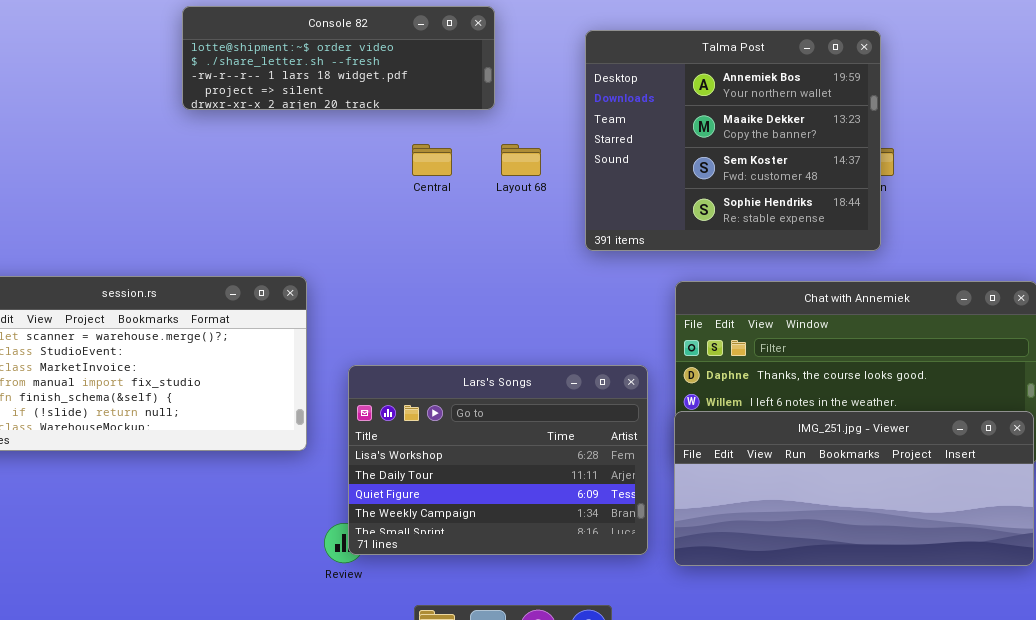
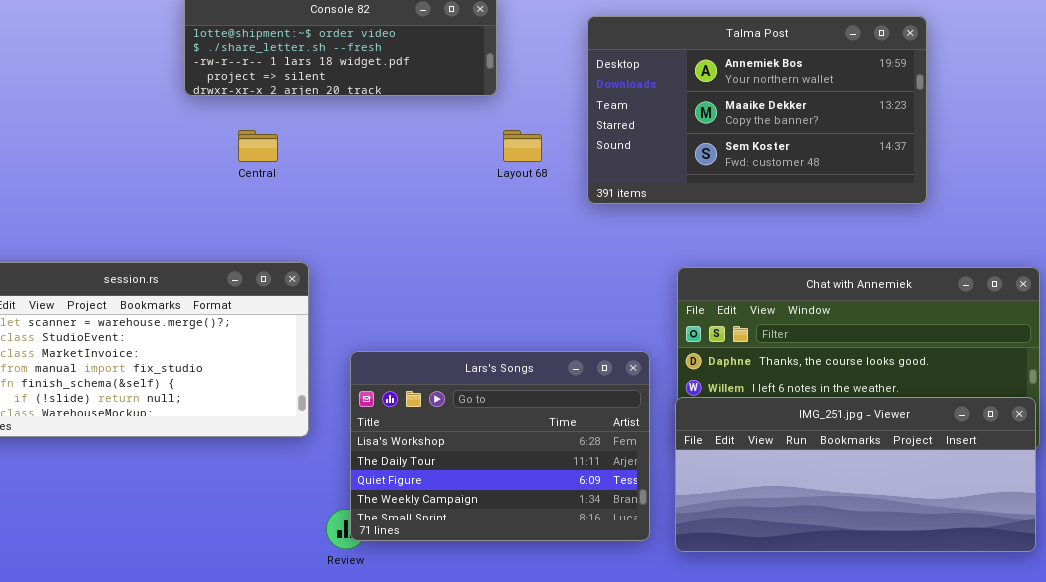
Talma Post: [585,30,881,251] -> [587,16,927,204], resized
Central: [412,144,452,176] -> [238,130,278,162], moved

